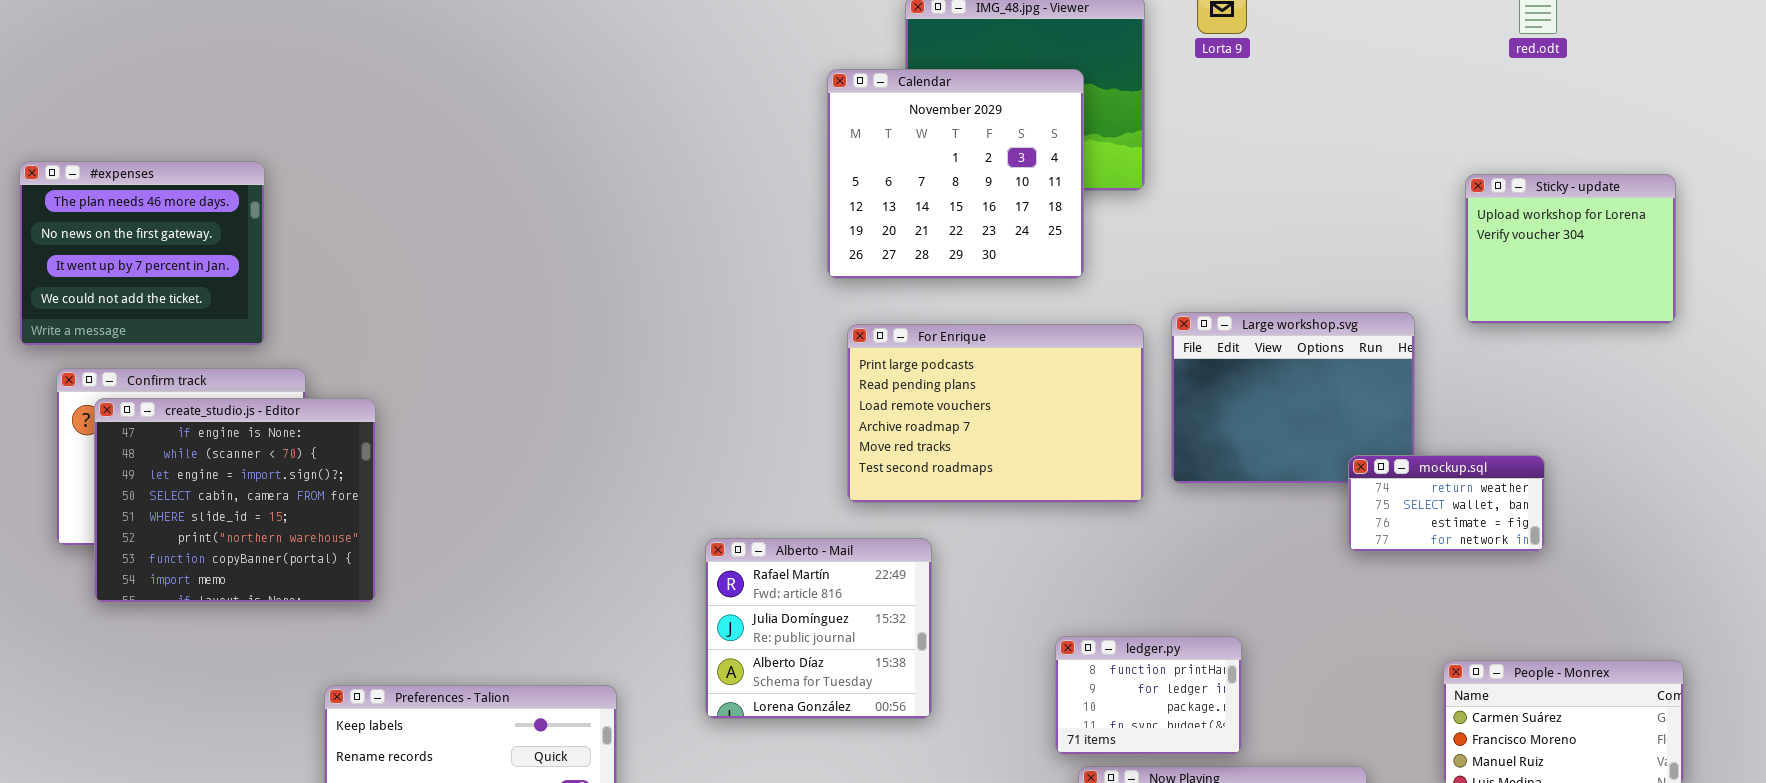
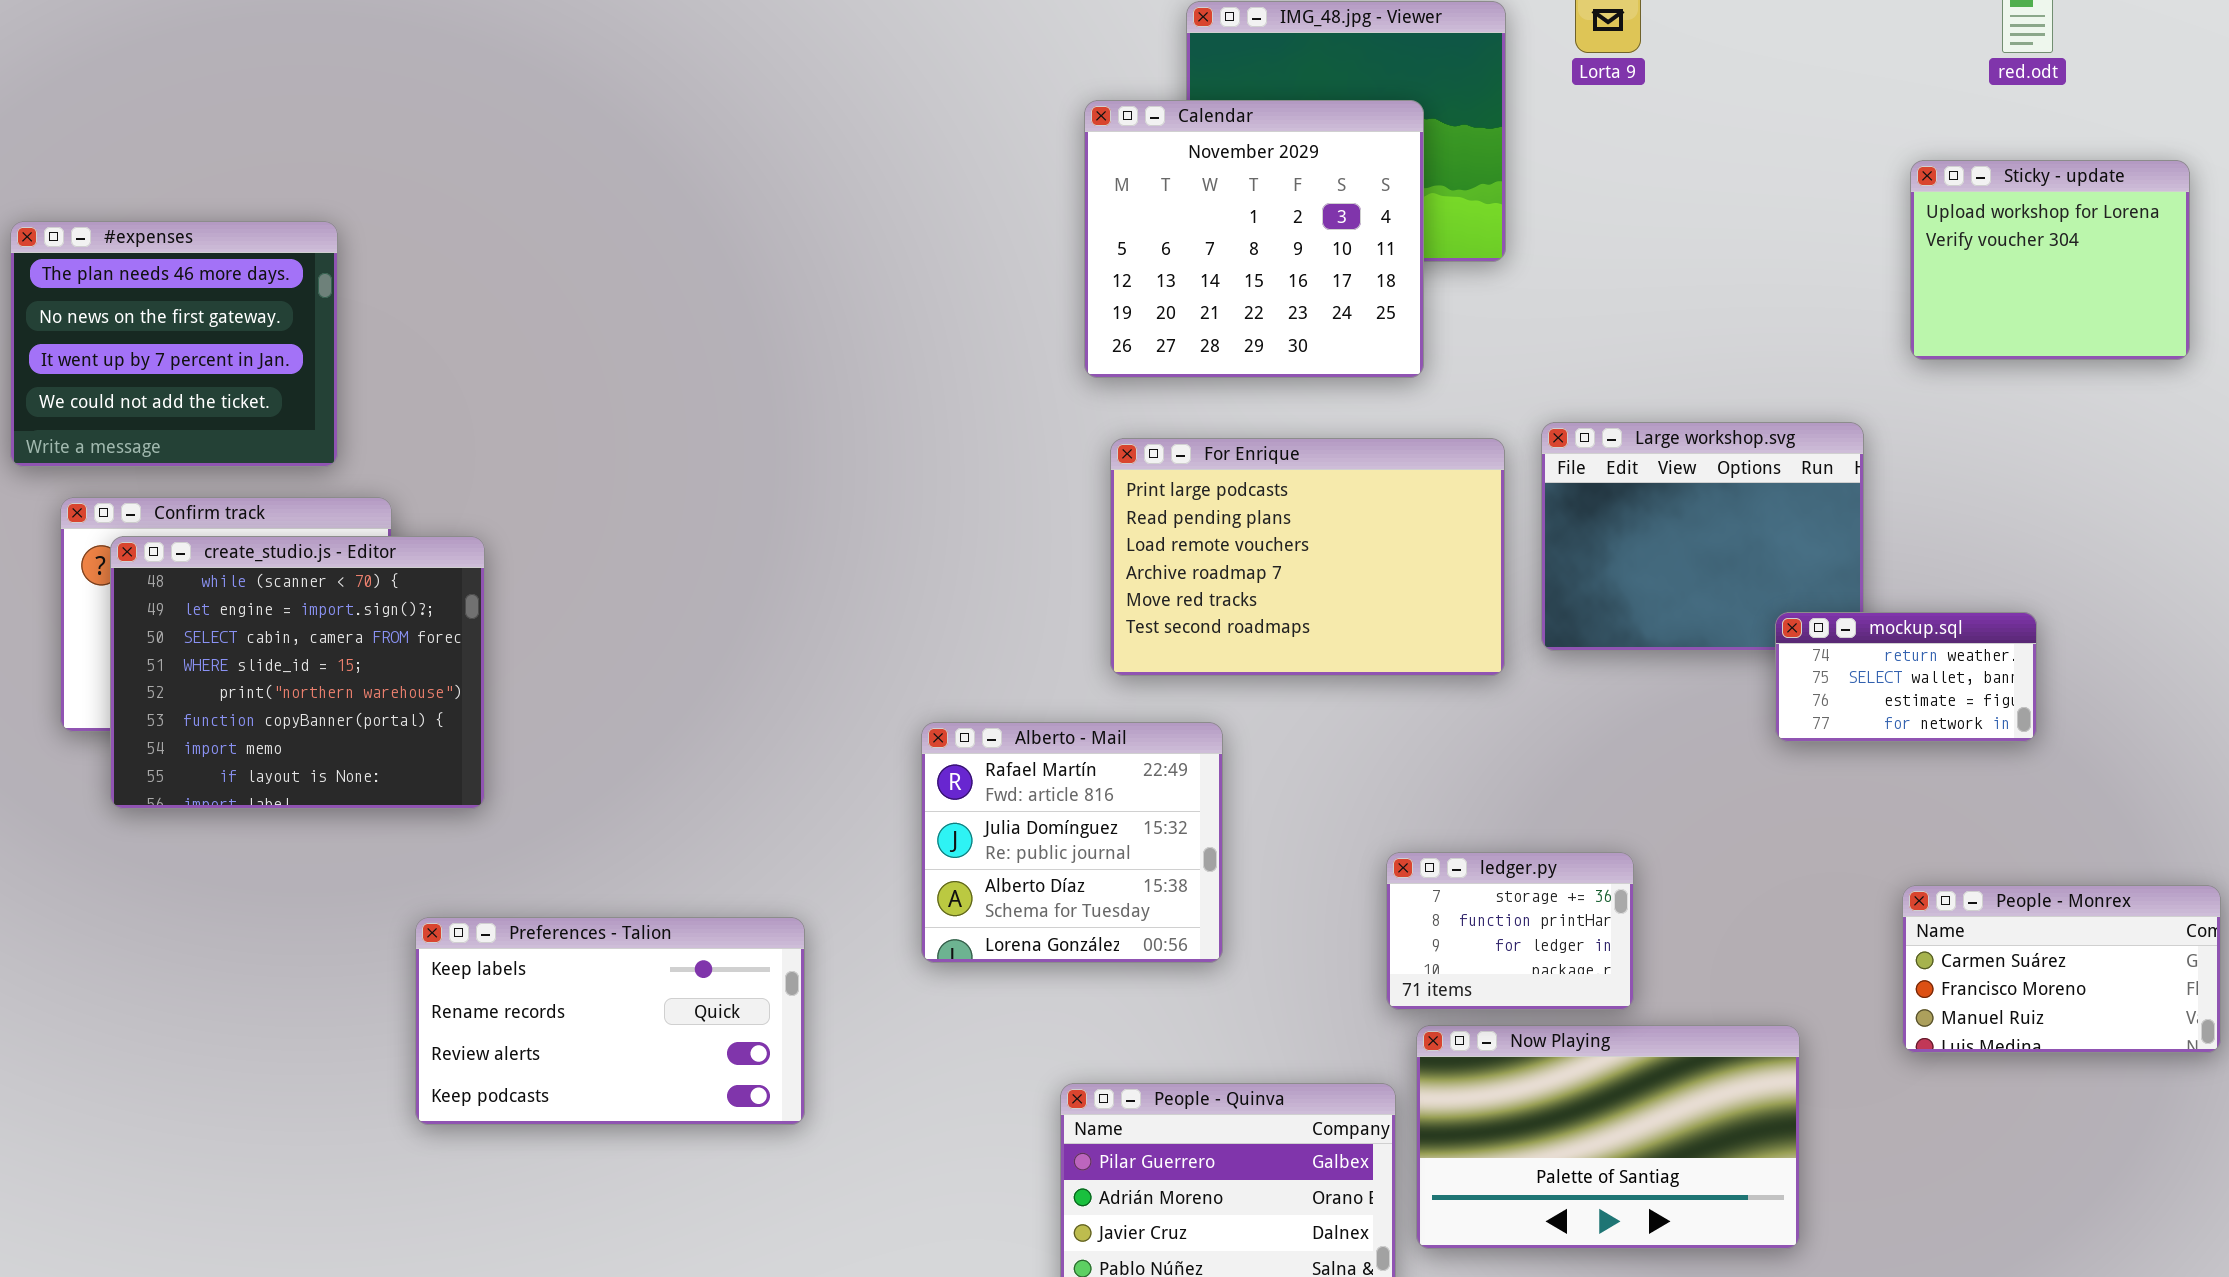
Sticky - update: [1465,174,1676,324] -> [1910,160,2190,360], moved
create_studio.js - Editor: [94,398,376,603] -> [110,536,485,809], scrolled down 1 row
ledger.py: [1055,636,1242,755] -> [1386,852,1634,1010], scrolled up 1 row

